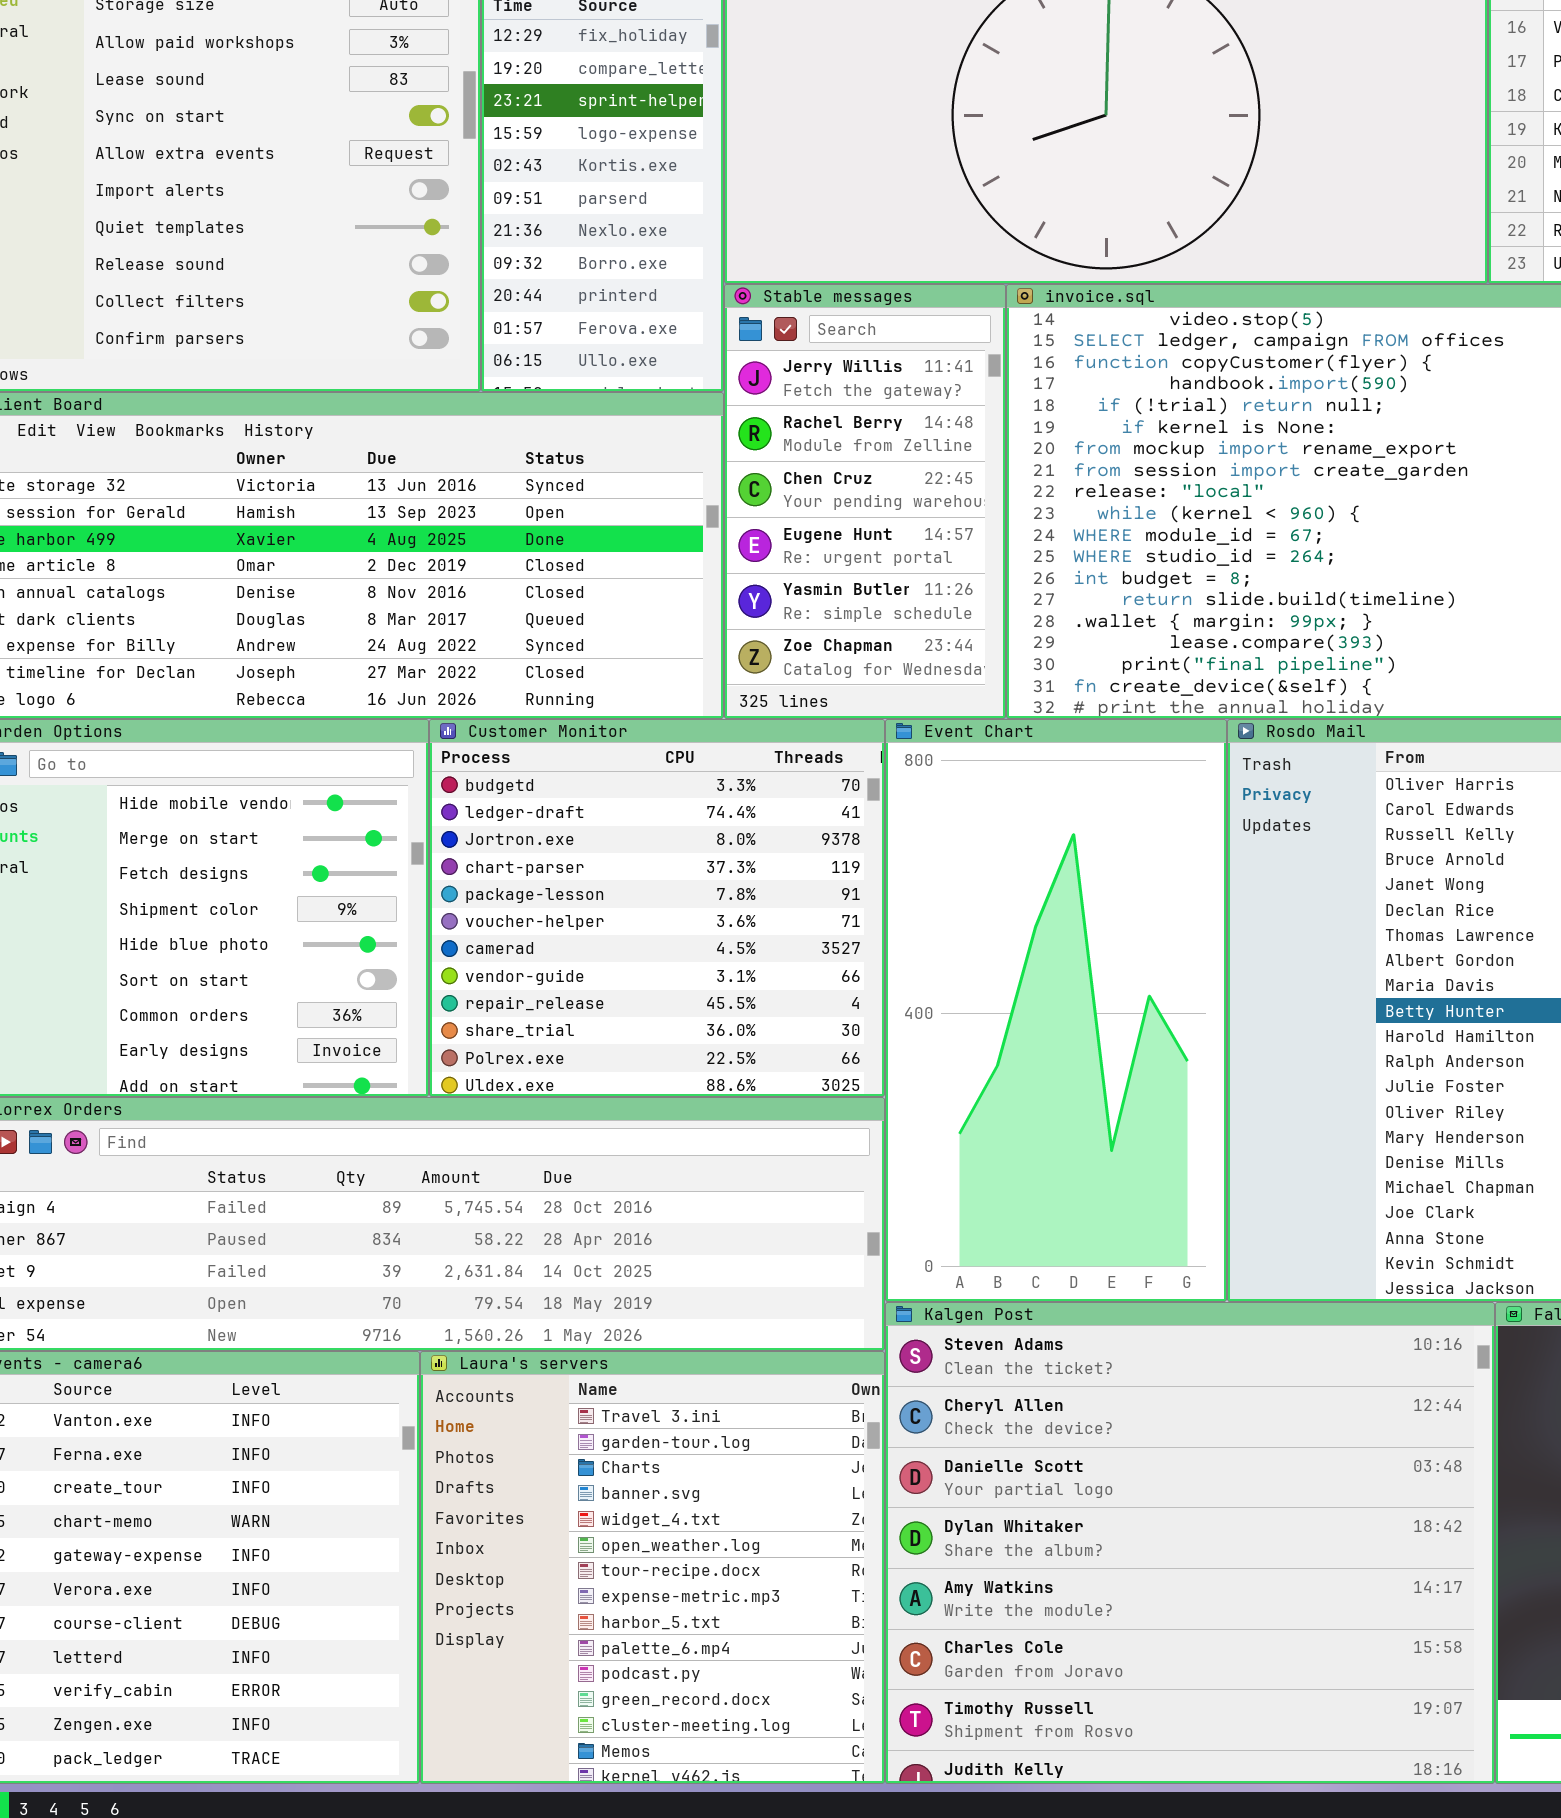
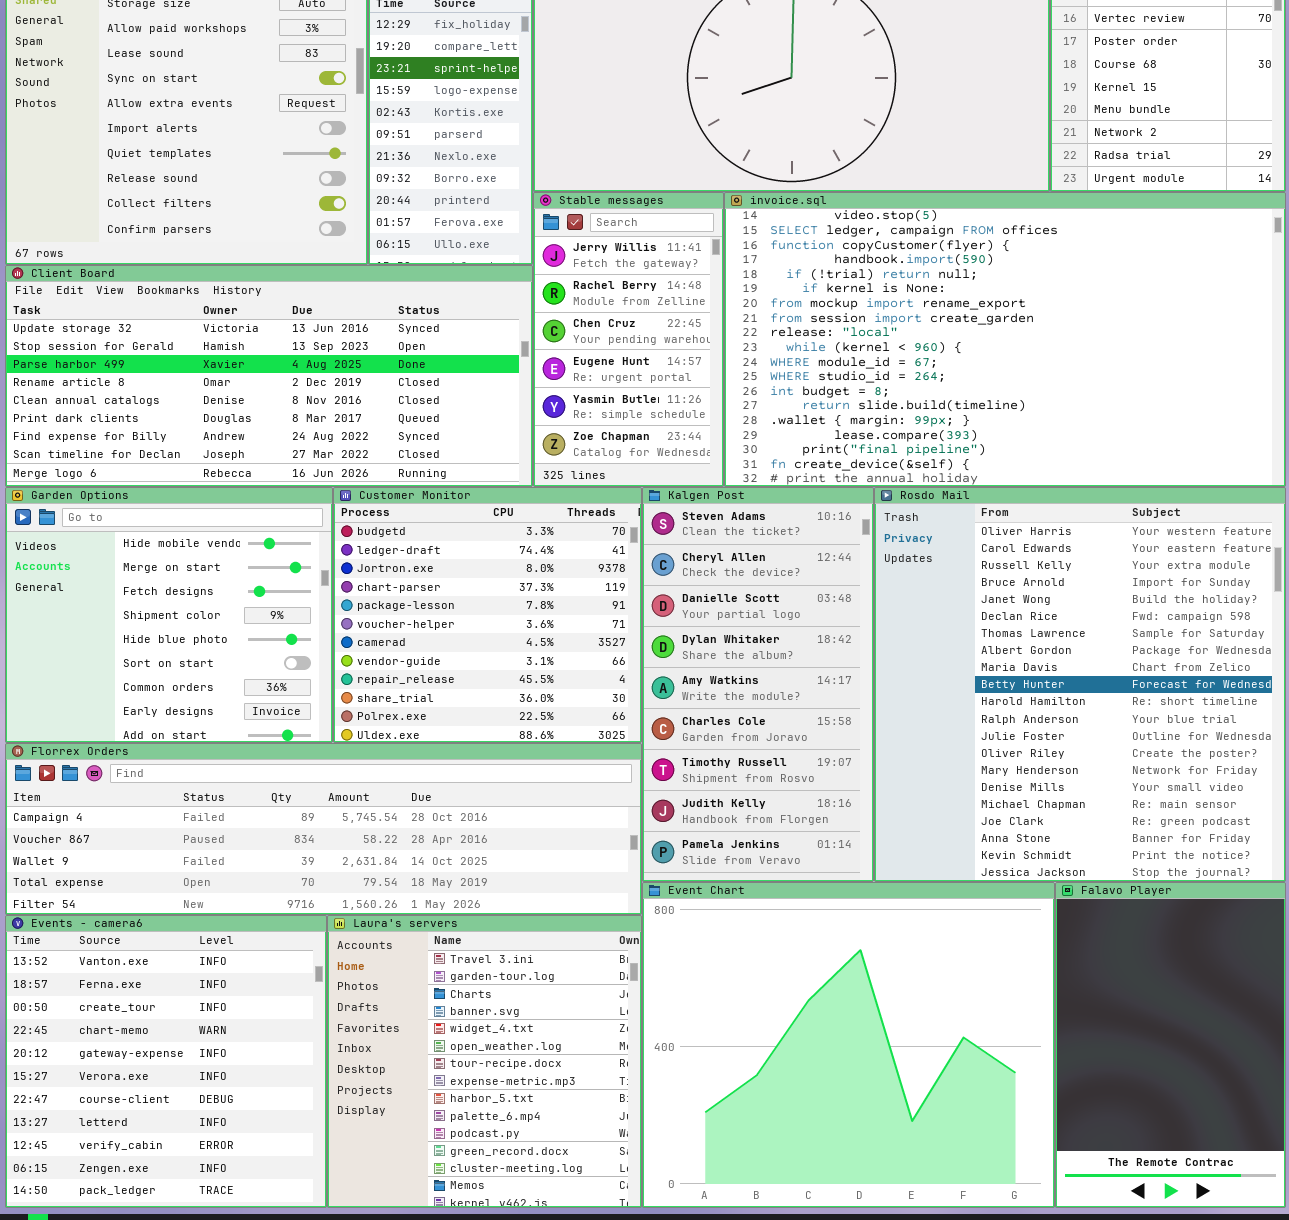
Event Chart: [885,719,1227,1302] -> [642,882,1055,1208], moved, resized
Kalgen Post: [885,1302,1495,1784] -> [642,487,874,882], moved, resized

